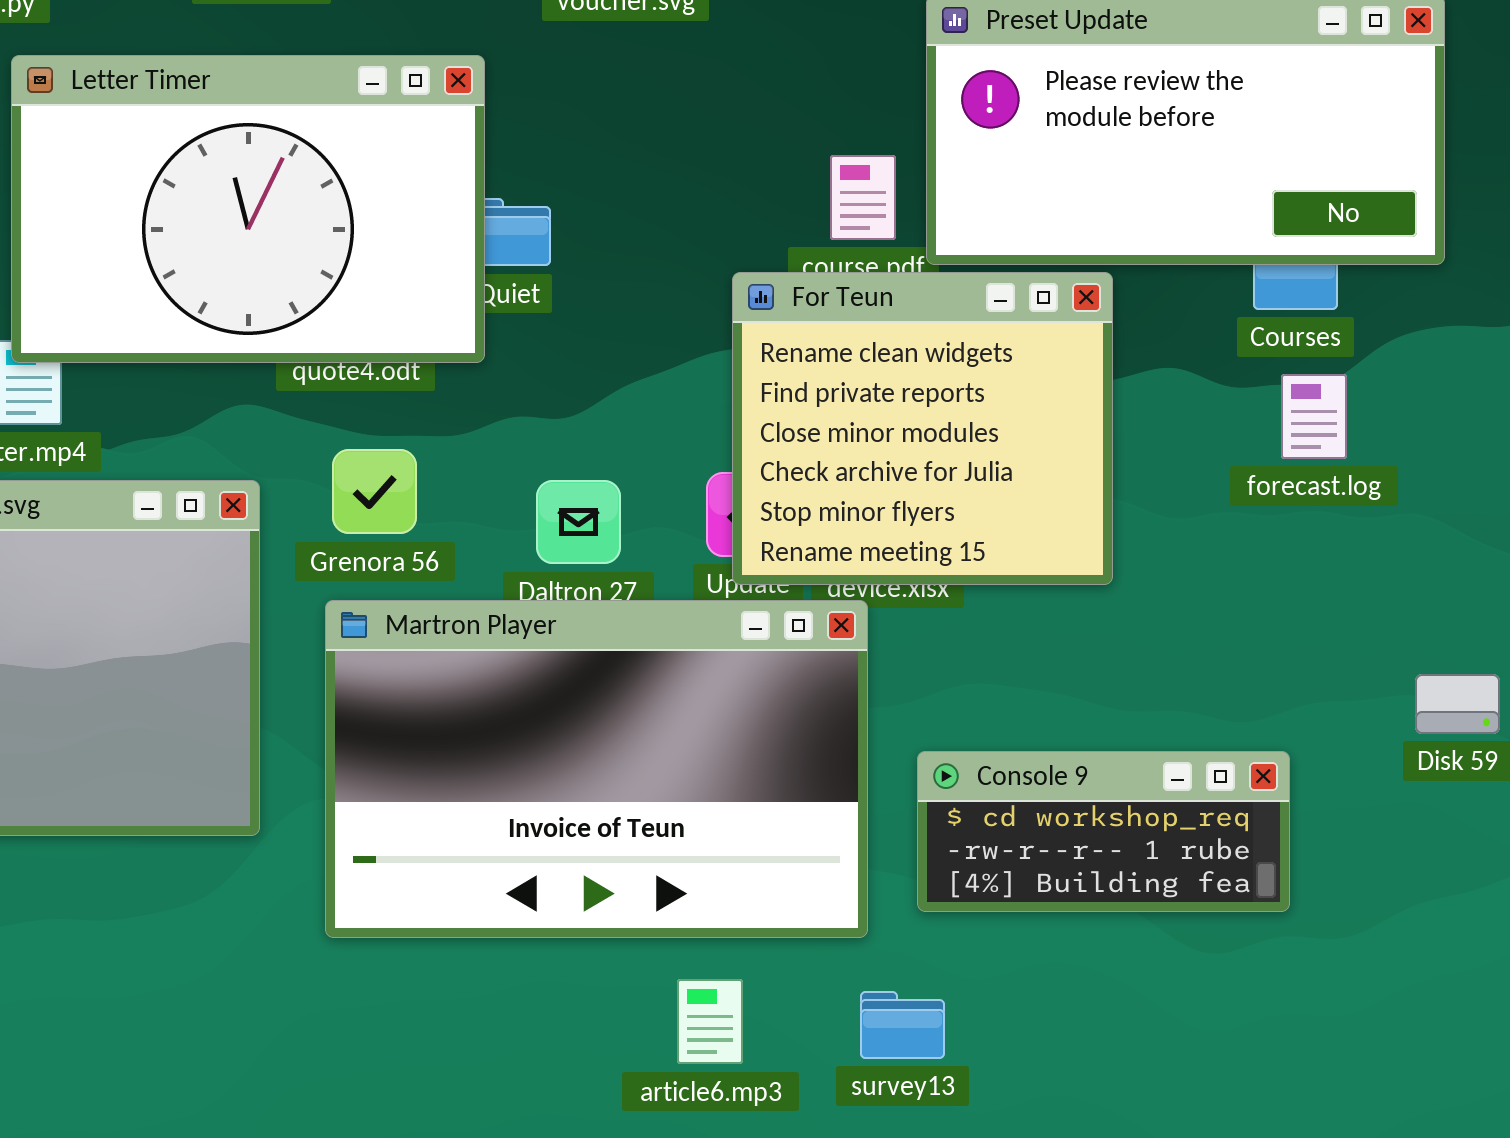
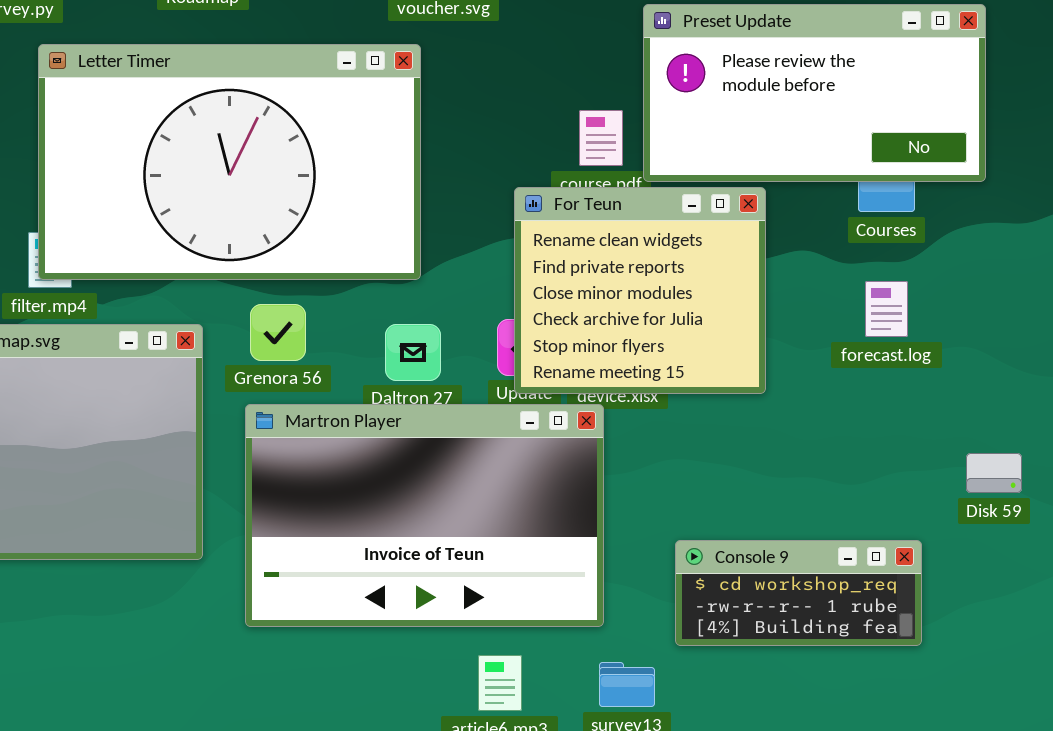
Letter Timer: [11,55,485,363] -> [38,44,421,280], resized
forecast.log: [1281,374,1347,459] -> [865,281,908,337], moved
Console 9: [917,751,1290,912] -> [675,540,922,646], moved

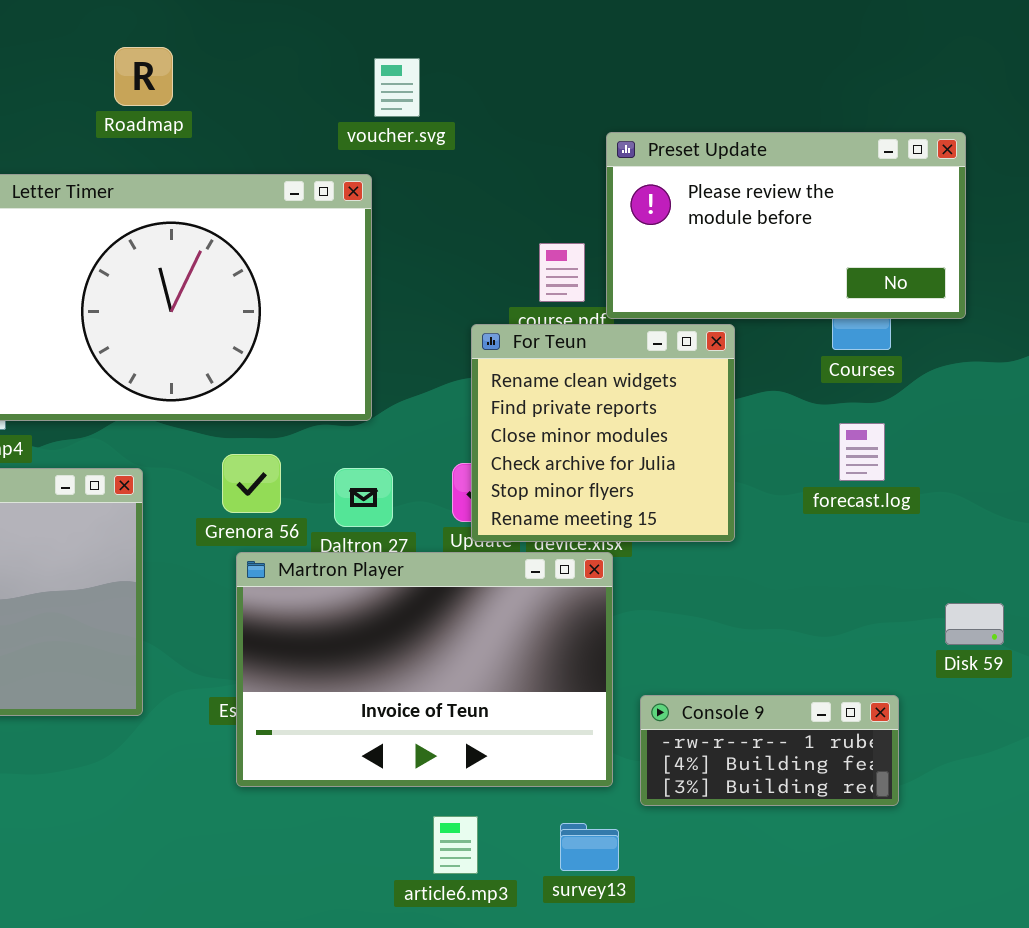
Grenora 56: [250,304,306,361] -> [222,454,281,513], moved
Martron Player: [245,404,604,627] -> [236,552,613,787], moved
Console 9: [675,540,922,646] -> [640,695,899,806], scrolled down 1 row

